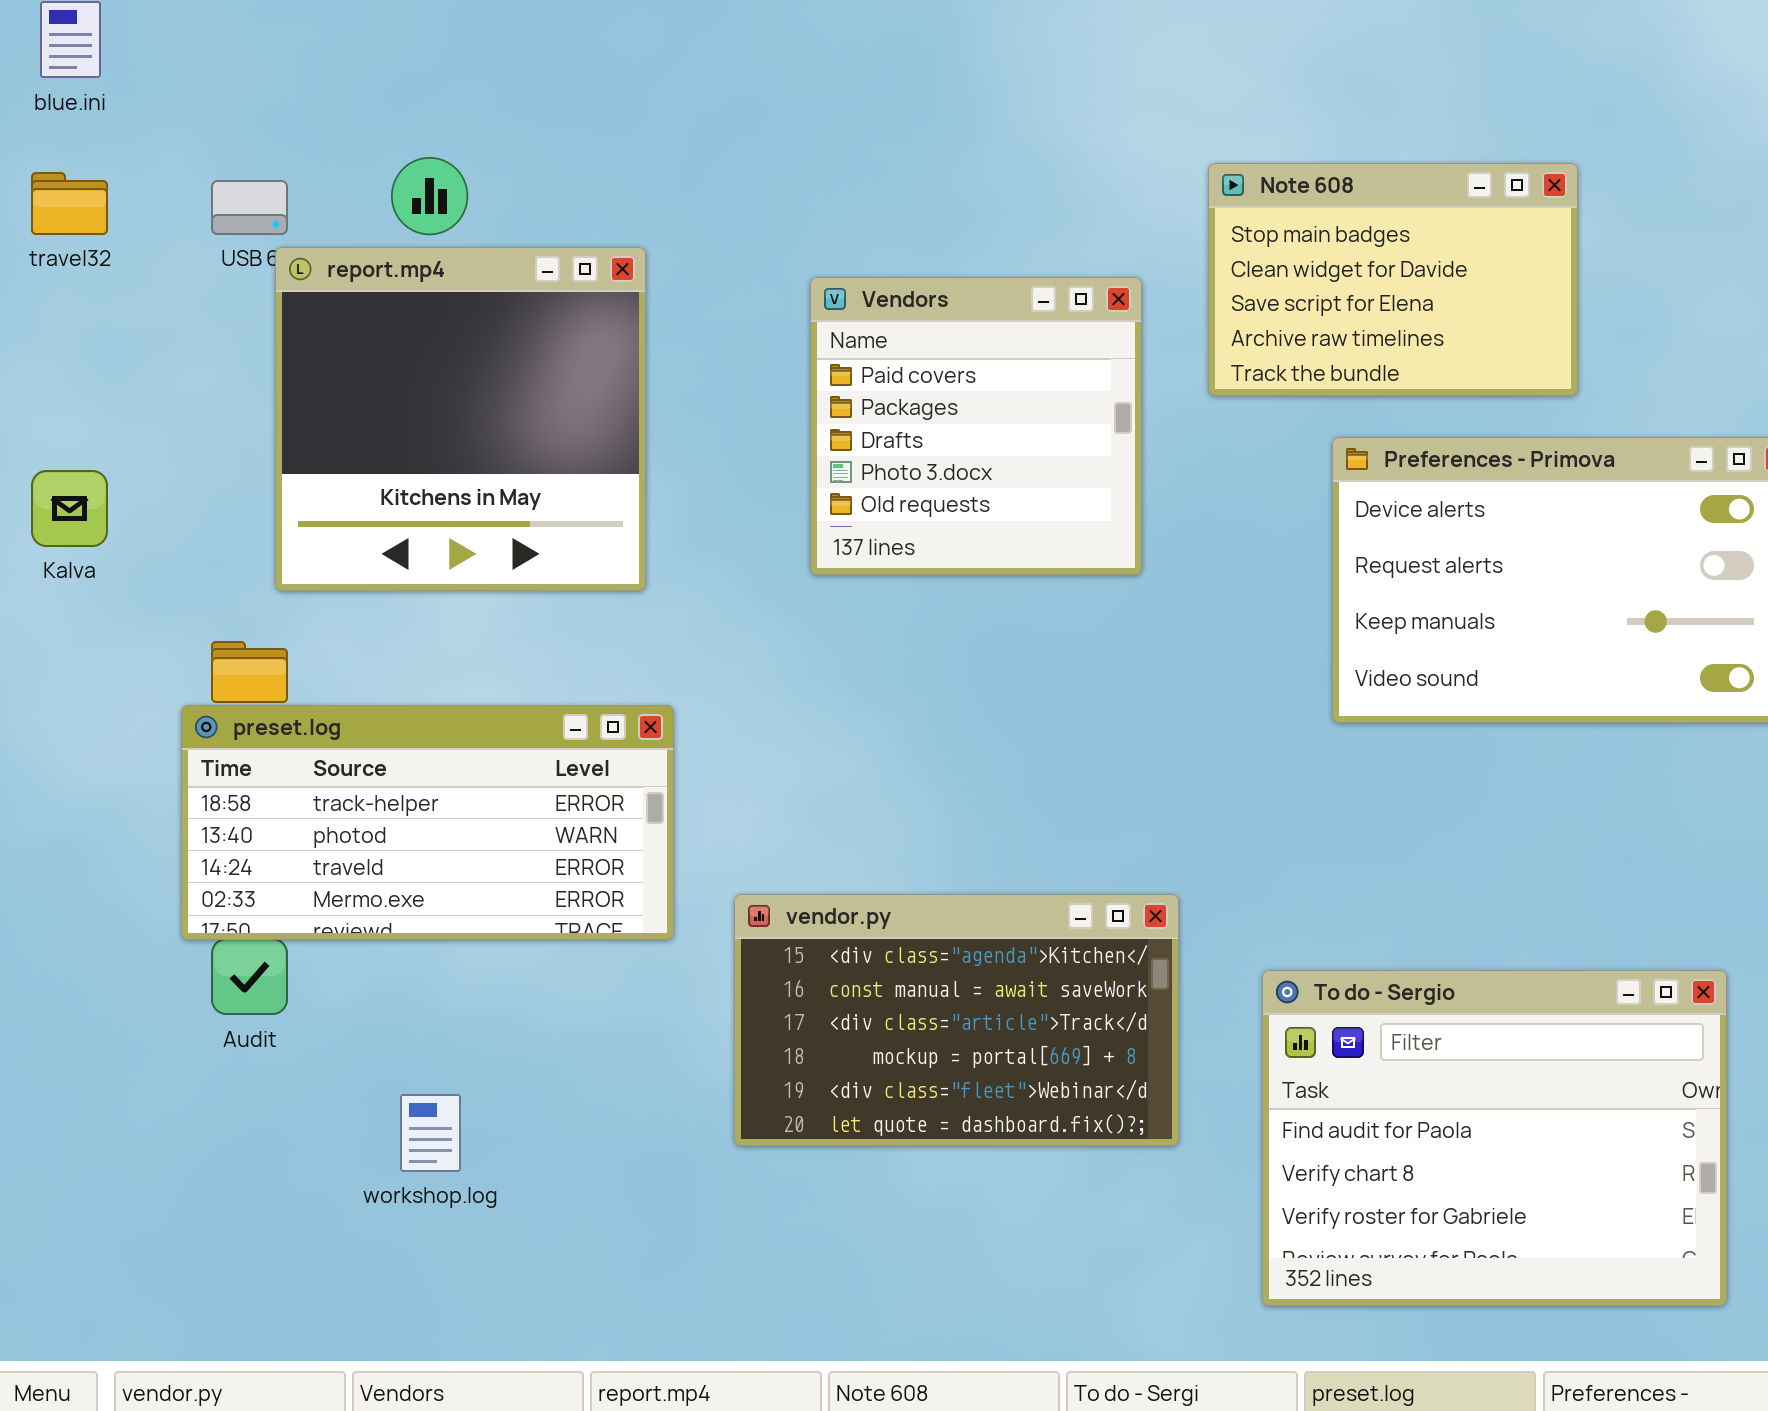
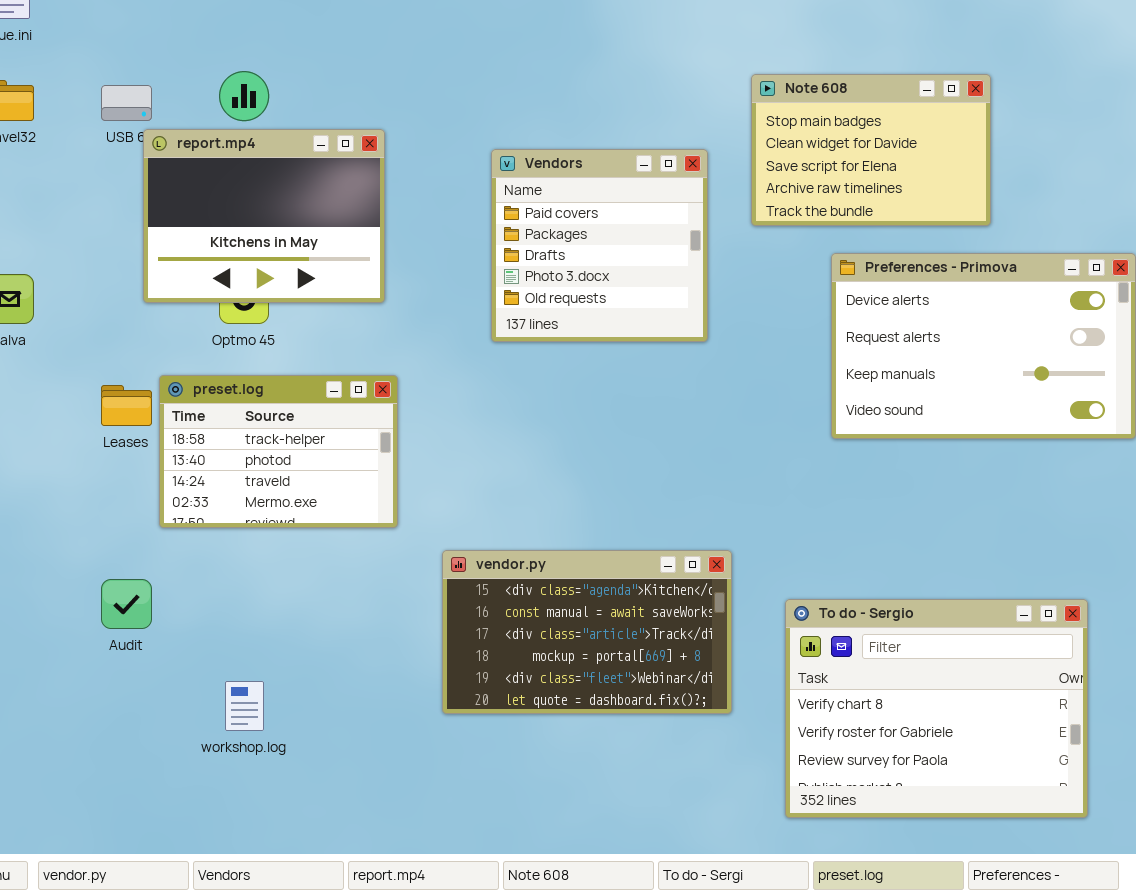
report.mp4: [275,247,646,591] -> [143,129,385,303], resized
preset.log: [181,705,674,940] -> [159,375,398,528], moved, resized
To do - Sergio: [1262,970,1727,1306] -> [785,599,1088,818], scrolled down 1 row

